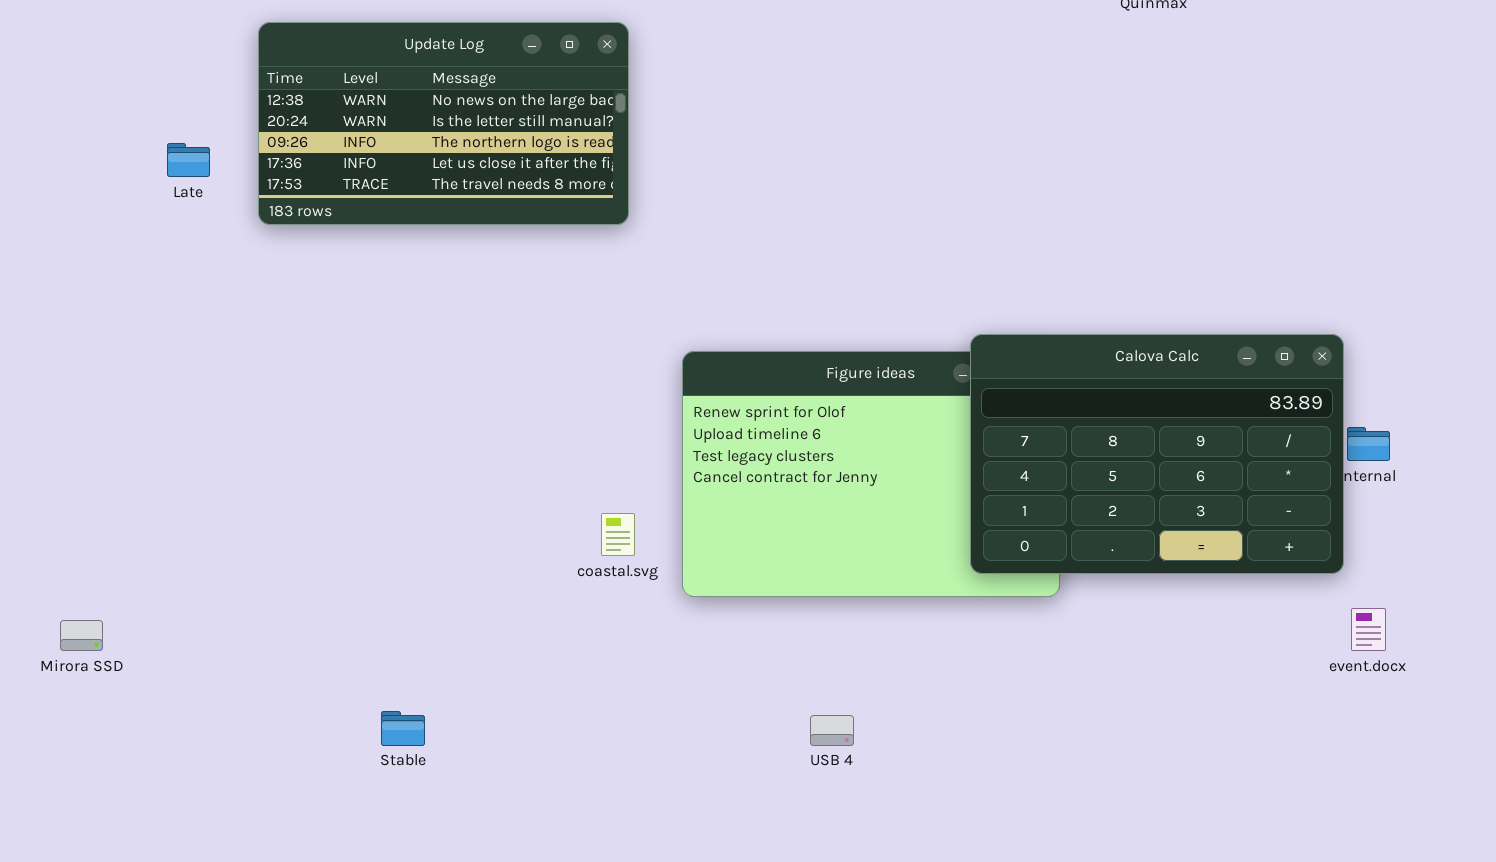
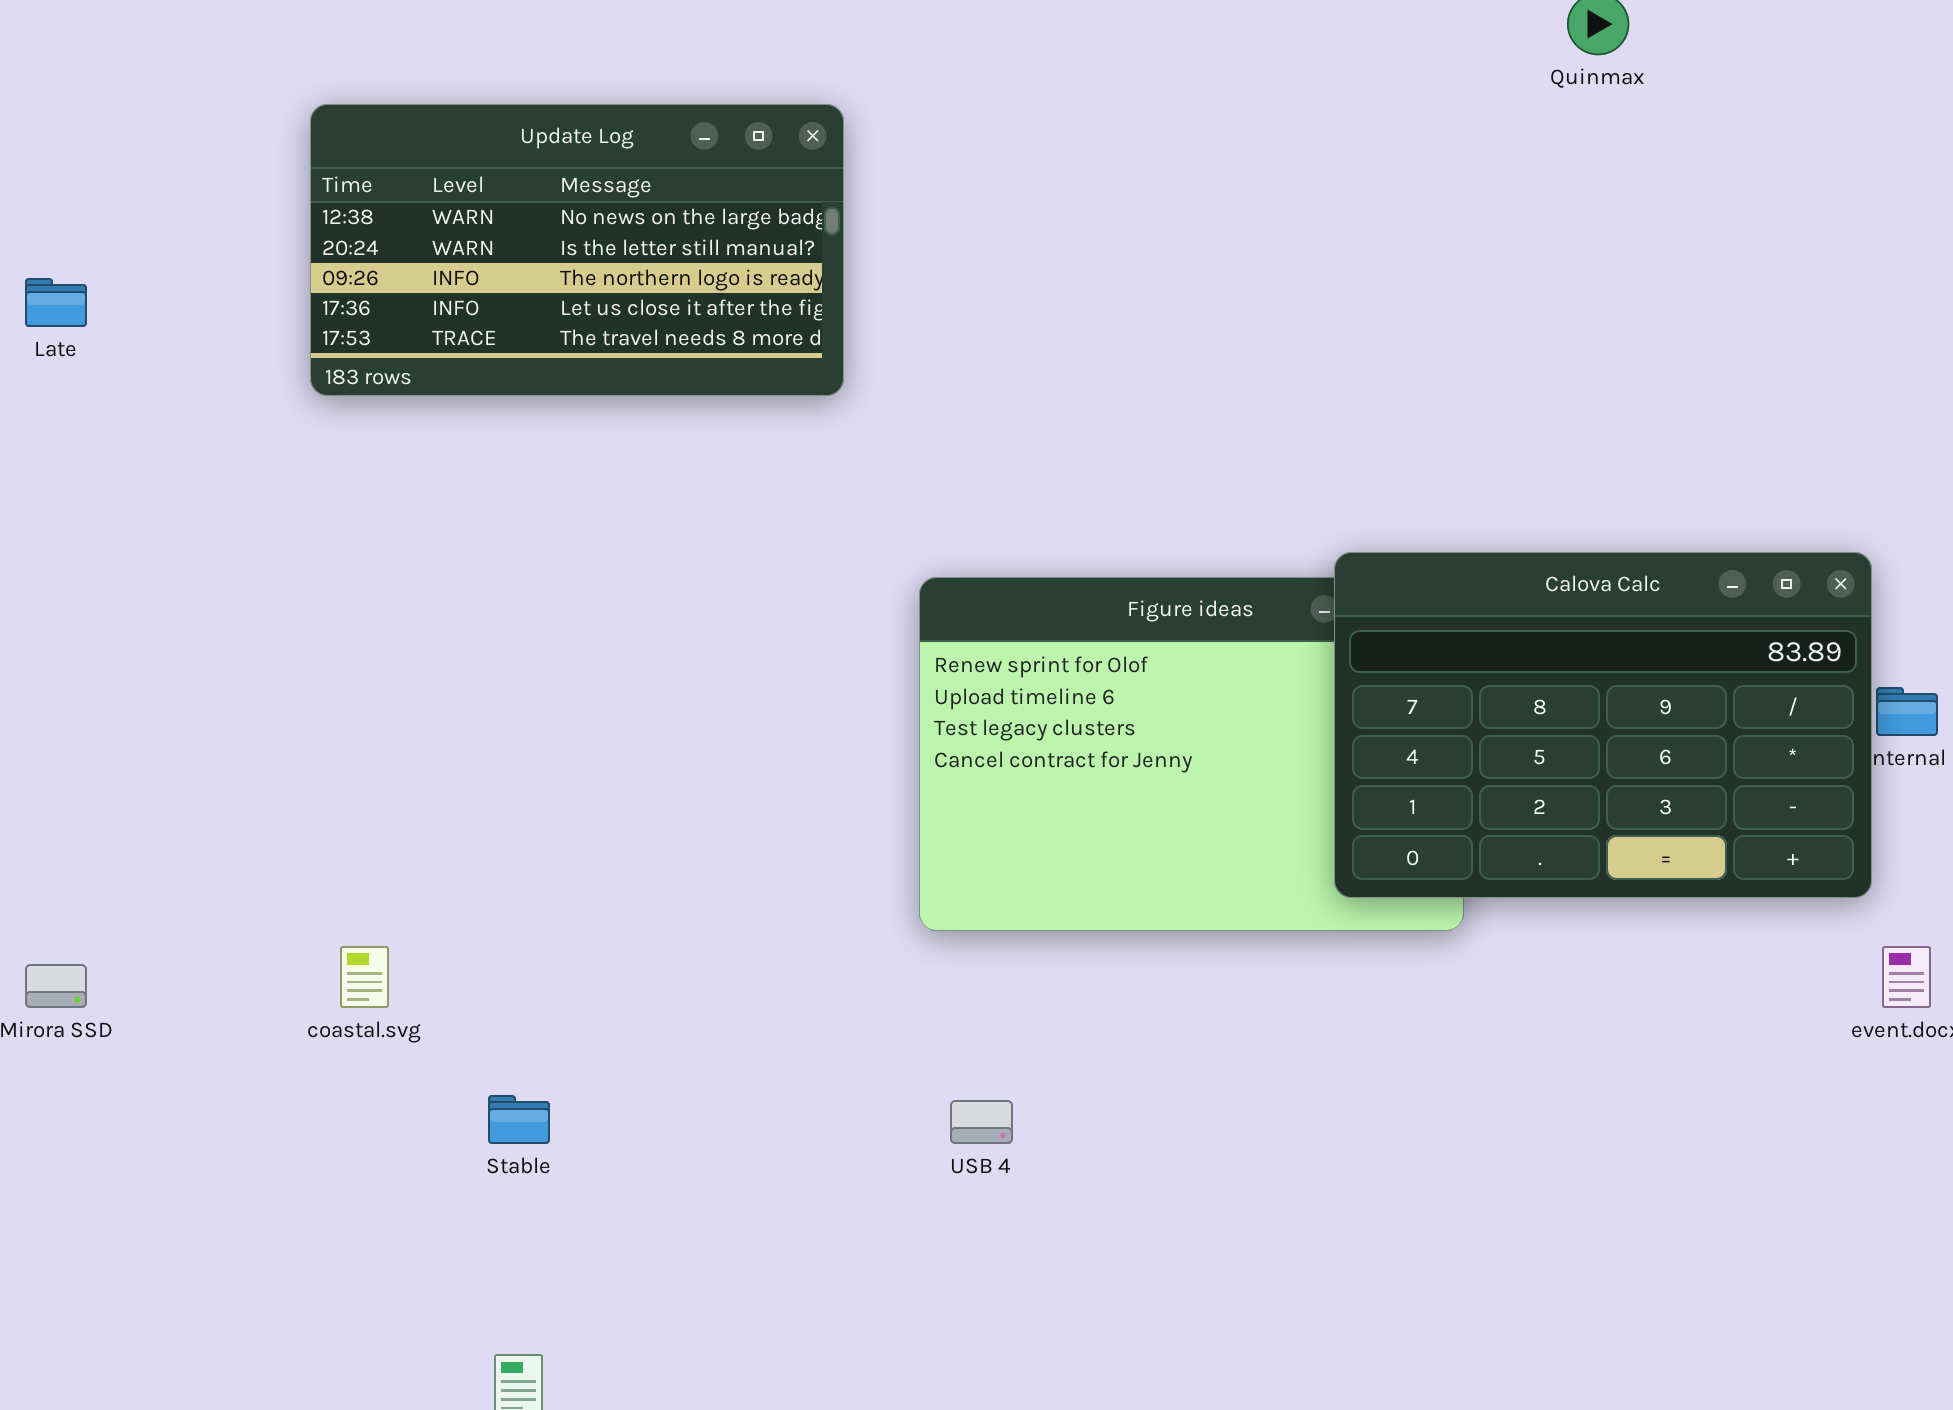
Late: [167,143,210,177] -> [25,278,87,327], moved
coastal.svg: [601,513,635,556] -> [340,946,389,1008], moved
USB 4: [810,715,854,746] -> [950,1100,1013,1144], moved

